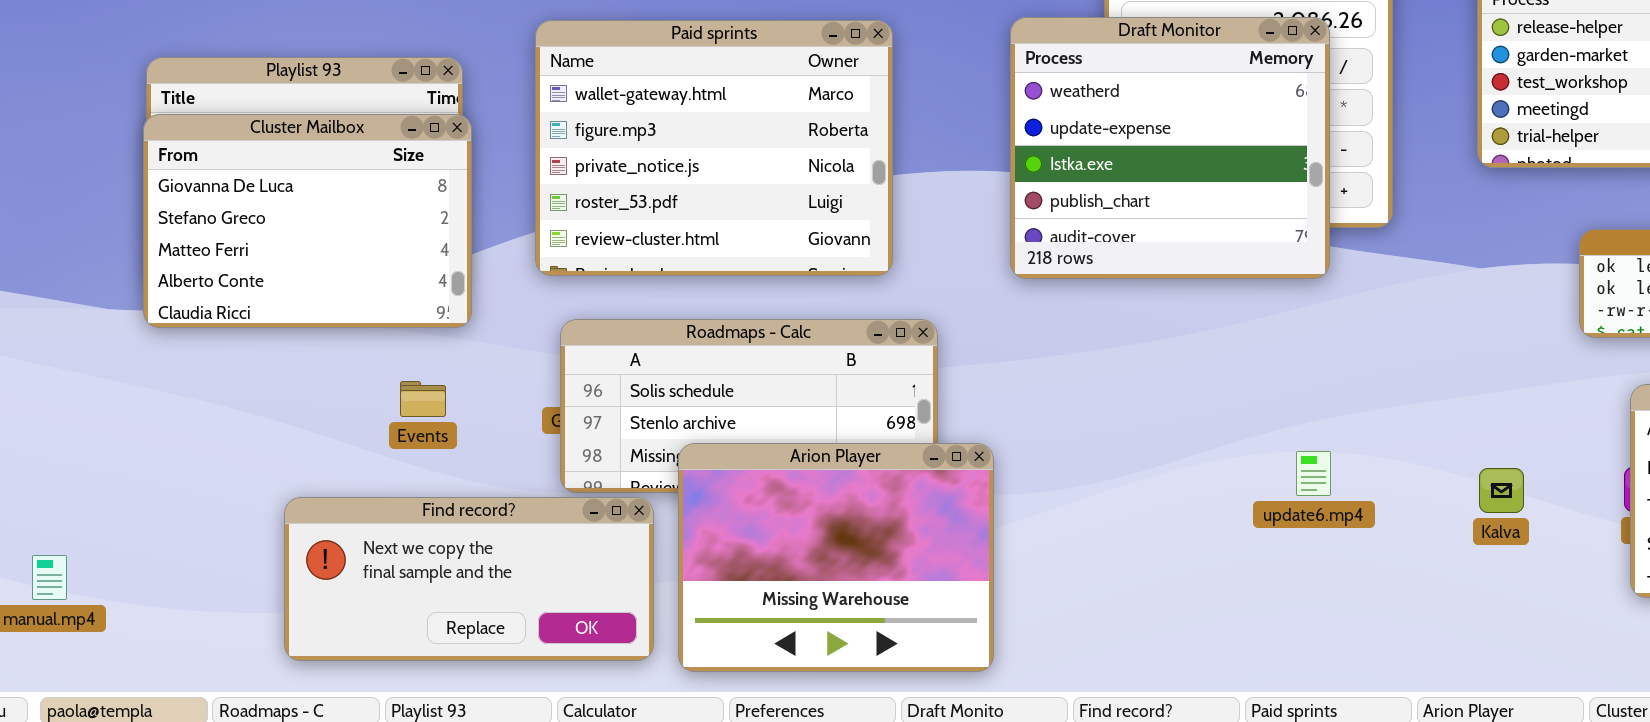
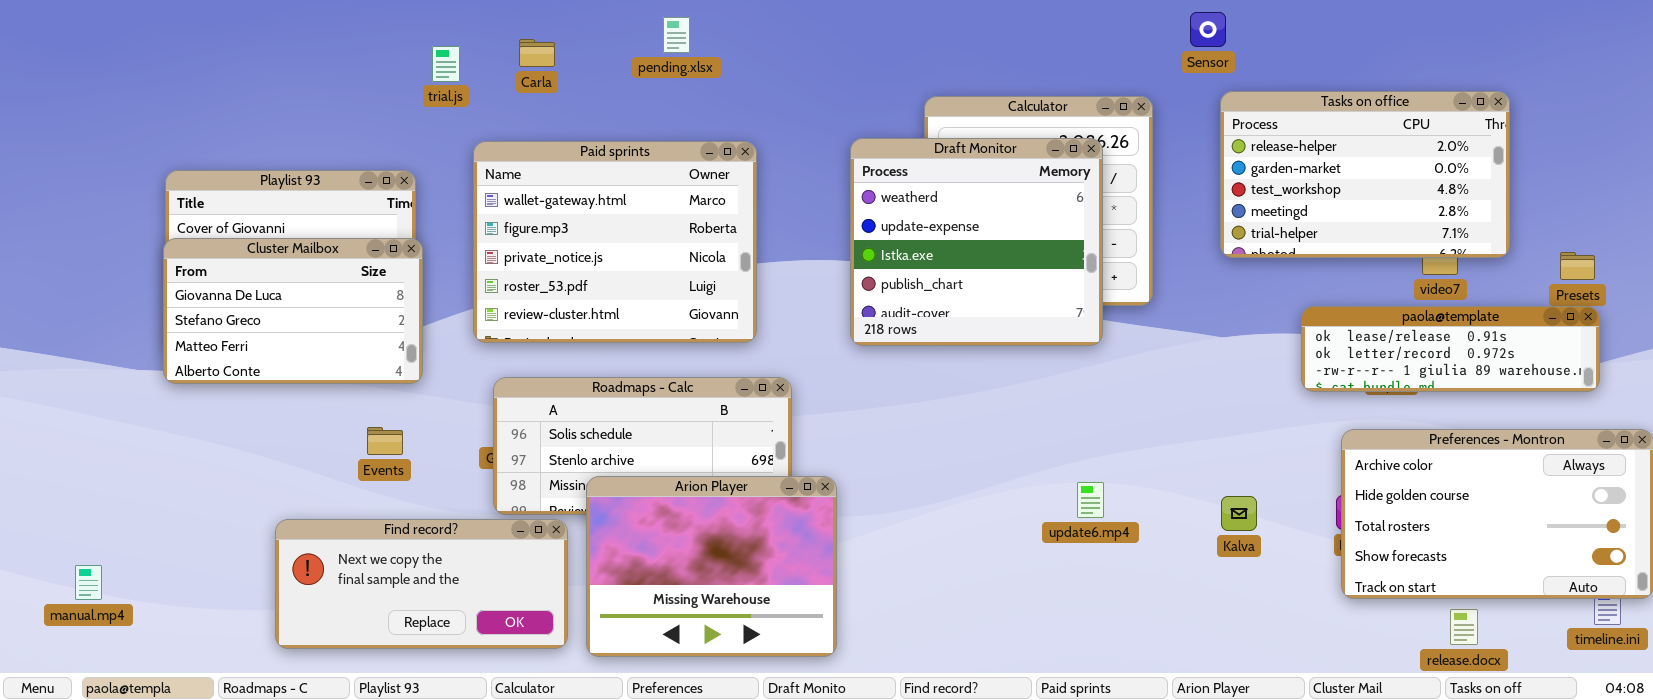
Cluster Mailbox: [143,114,472,328] -> [163,238,423,384], resized

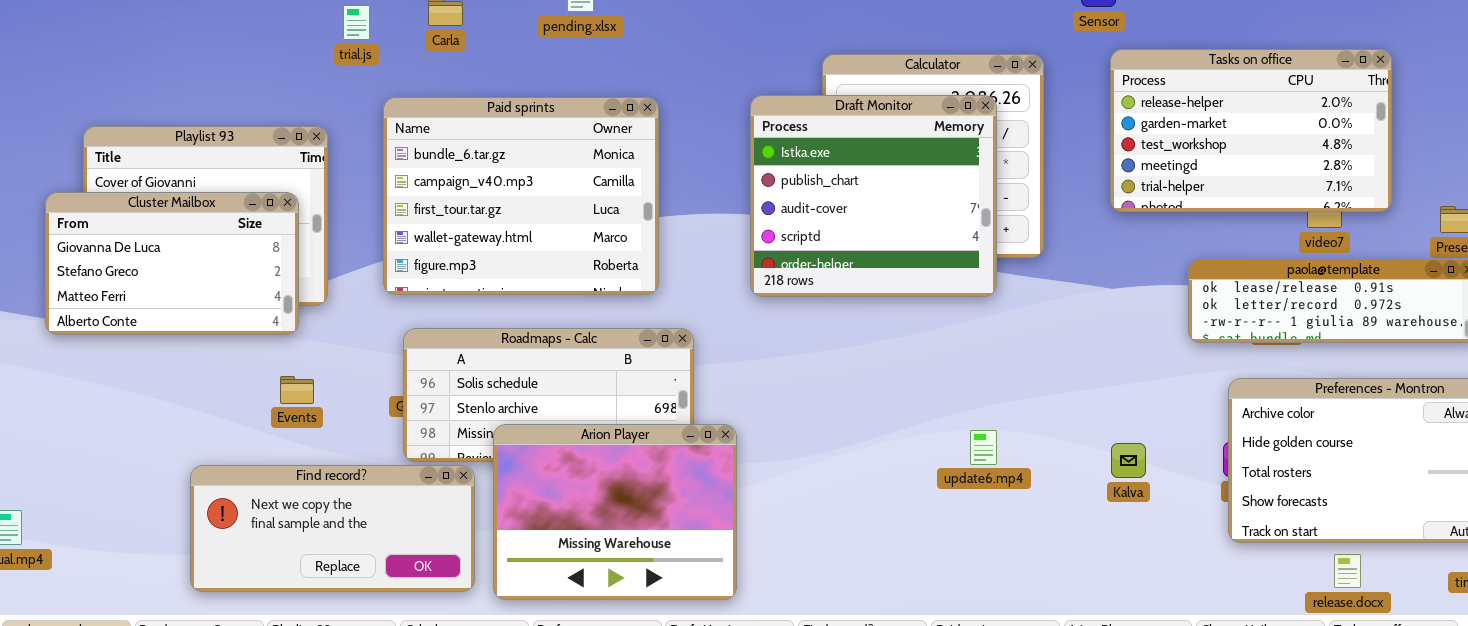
Draft Monitor: [850,138,1103,346] -> [750,95,997,297], scrolled down 2 rows
Paid sprints: [473,141,757,343] -> [383,97,659,295], scrolled up 3 rows
Cluster Mailbox: [163,238,423,384] -> [45,192,299,335], moved

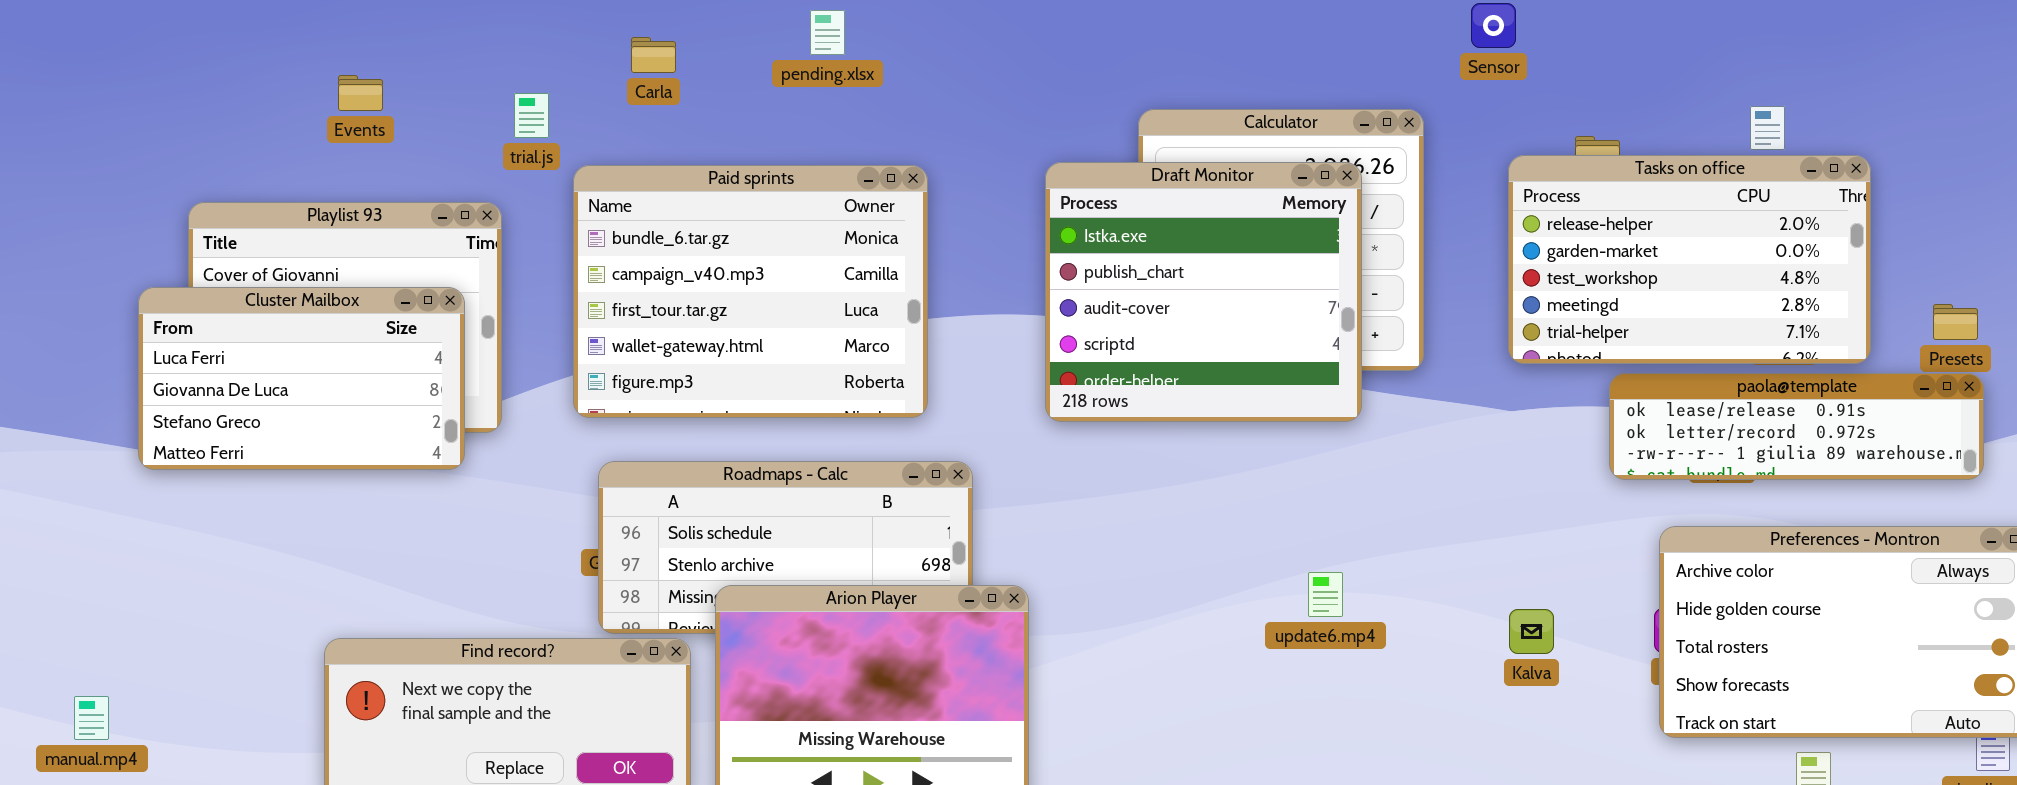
trial.js: [343,5,370,40] -> [514,93,549,138], moved
Tasks on office: [1110,49,1392,212] -> [1508,155,1871,364], moved
Cluster Mailbox: [45,192,299,335] -> [138,287,465,470], scrolled up 1 row
Events: [280,376,314,404] -> [338,75,383,111], moved
update6.mp4: [970,430,997,465] -> [1308,572,1343,617], moved

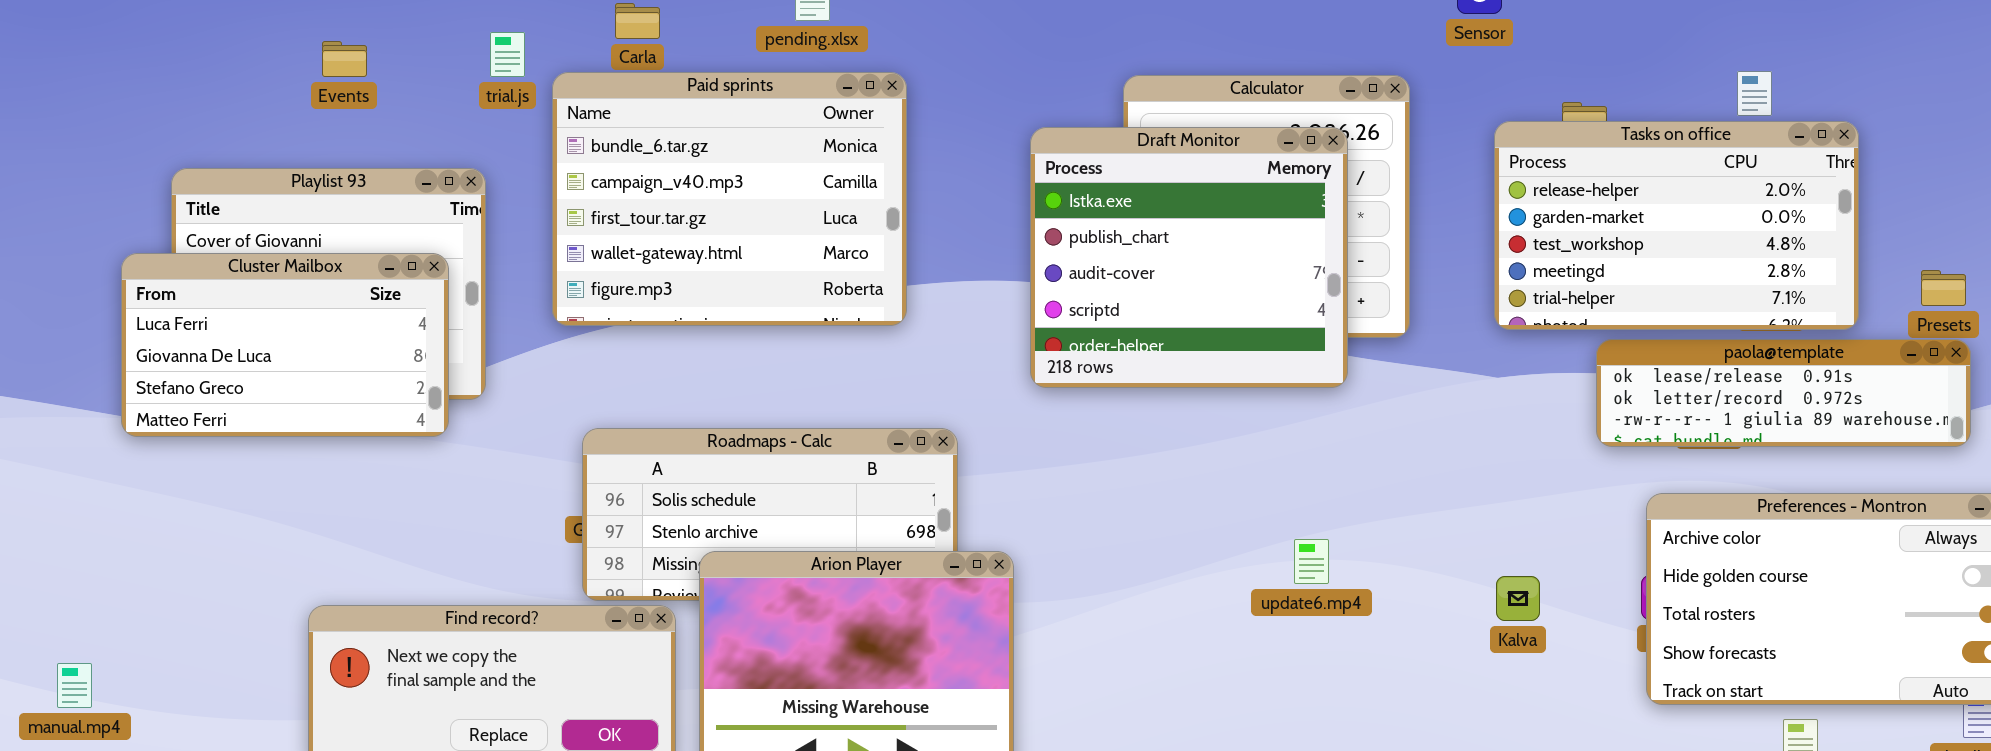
trial.js: [514,93,549,138] -> [490,32,525,77], moved
Paid sprints: [573,165,928,418] -> [552,72,907,326], moved

